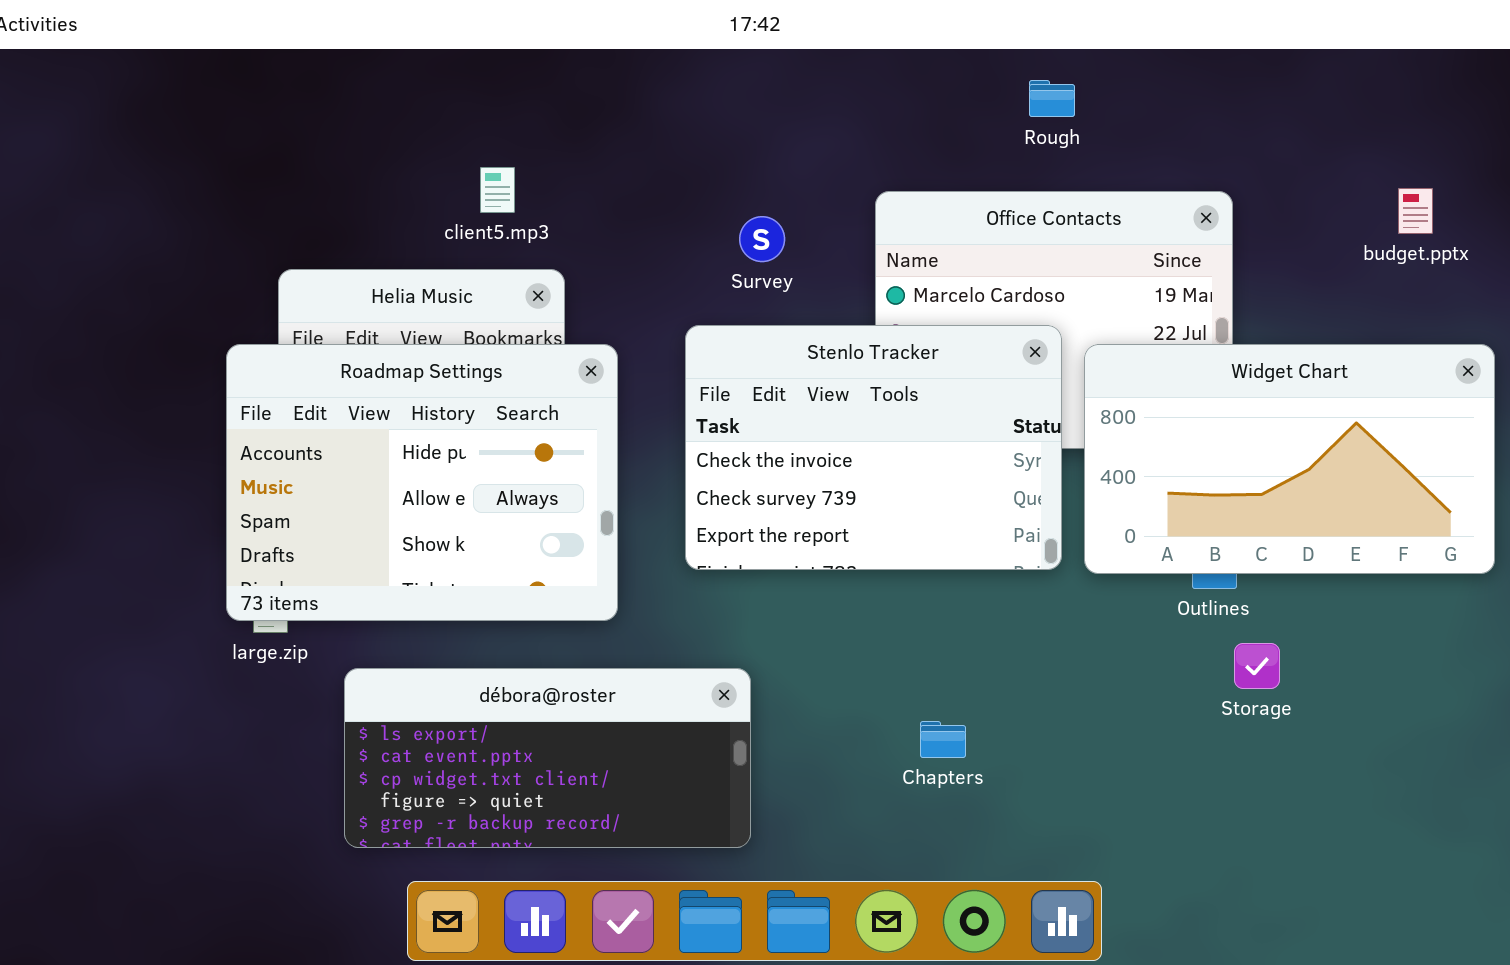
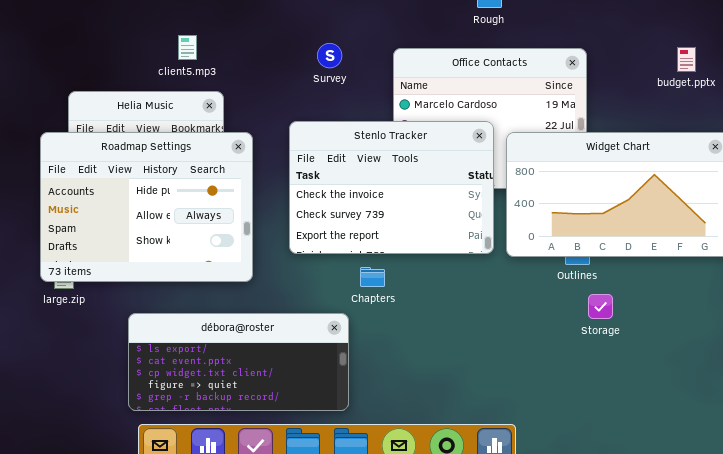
Survey: [739,216,785,262] -> [317,43,342,68], moved
débora@roster: [344,668,751,848] -> [128,313,349,411], moved
Chapters: [920,721,966,758] -> [360,267,385,287], moved

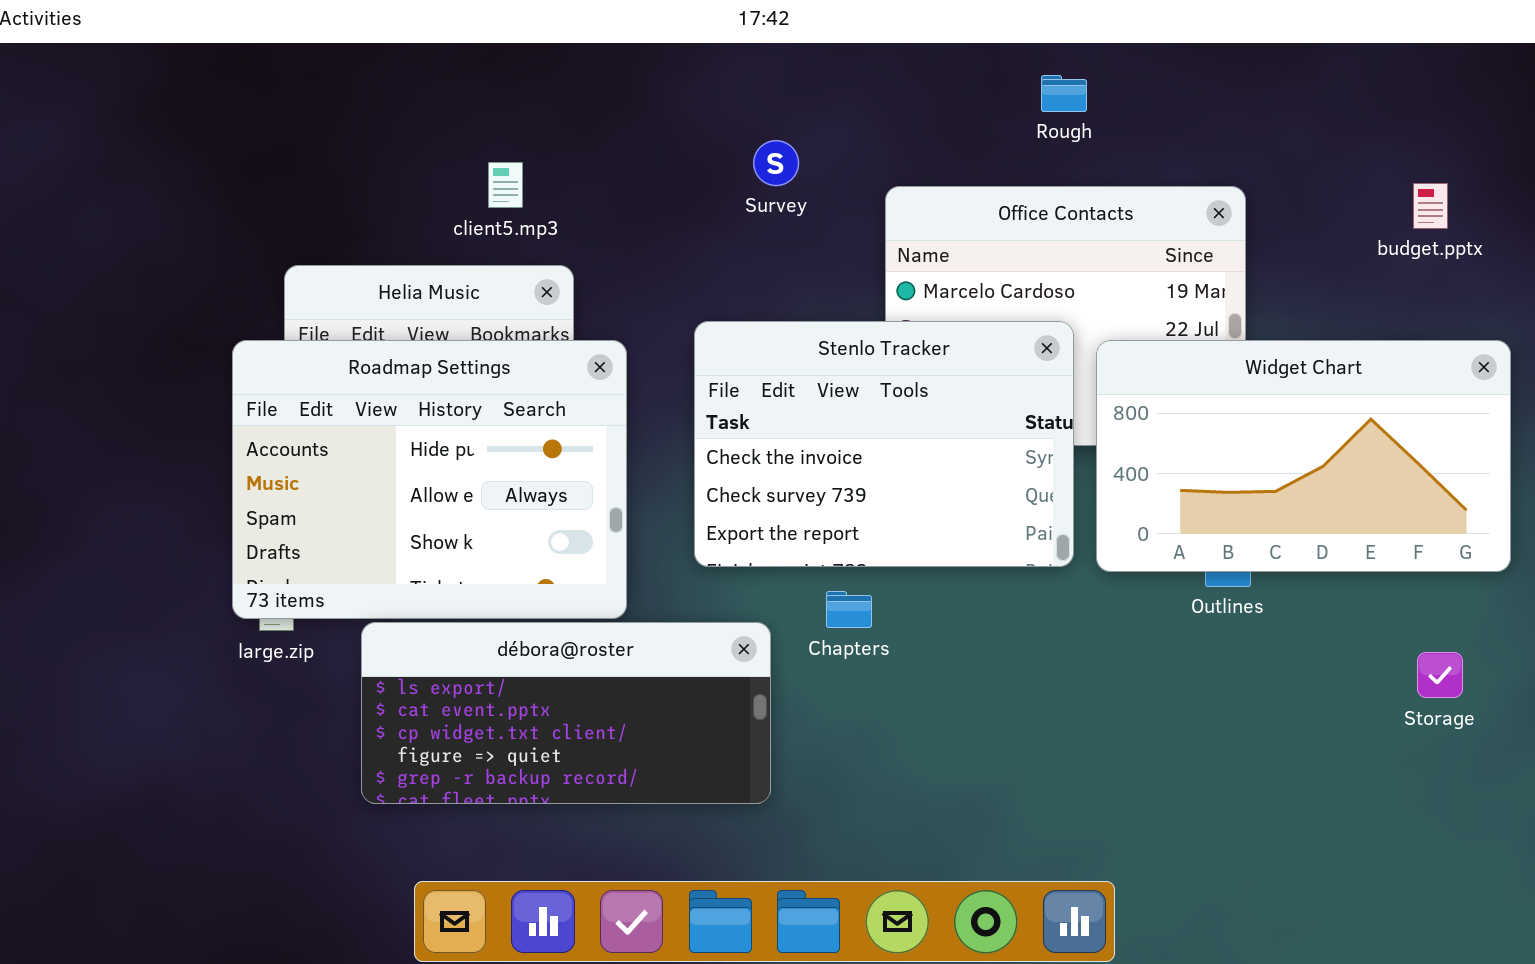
Survey: [317,43,342,68] -> [753,140,799,186], moved
Storage: [588,294,613,319] -> [1417,652,1463,698], moved
débora@roster: [128,313,349,411] -> [361,622,771,804], moved

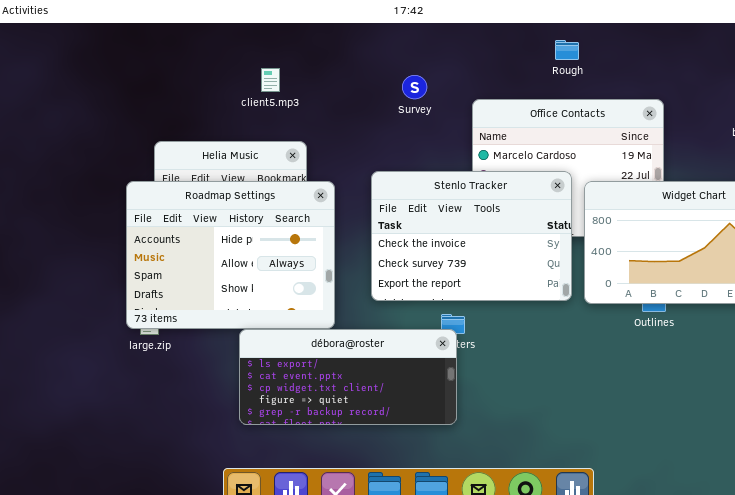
client5.mp3: [488,162,523,208] -> [261,68,280,92], moved
débora@roster: [361,622,771,804] -> [239,329,457,425], moved

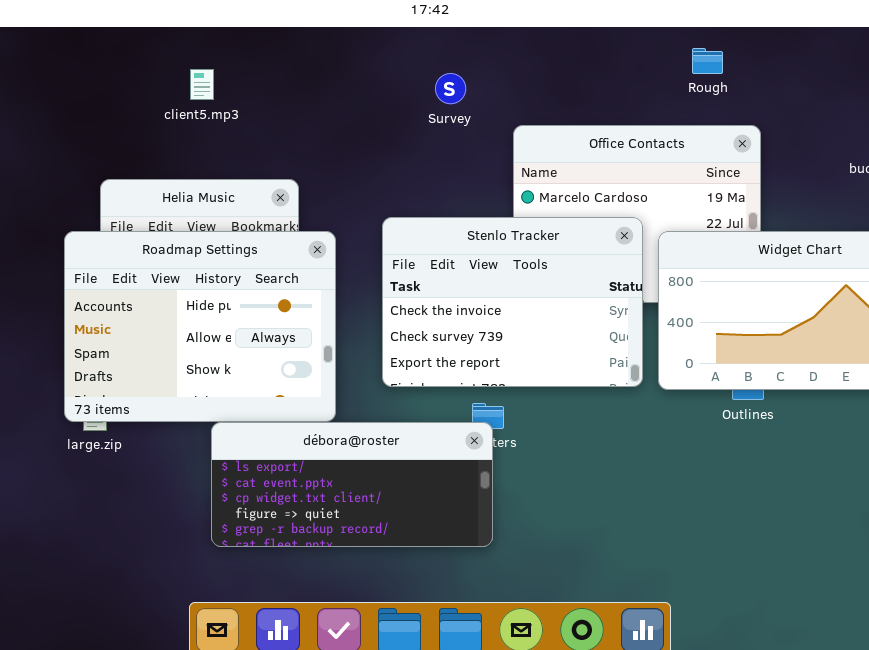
Rough: [555,40,579,60] -> [692,48,723,74], moved
client5.mp3: [261,68,280,92] -> [190,69,214,100], moved
Survey: [402,75,427,99] -> [435,73,466,104], moved

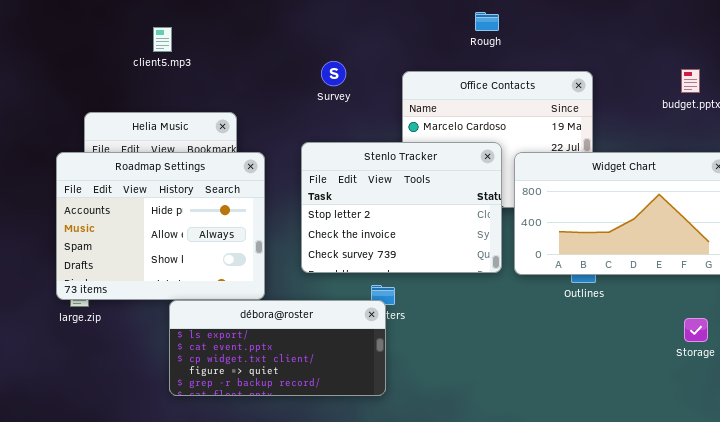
Rough: [692,48,723,74] -> [475,12,499,31], moved
Survey: [435,73,466,104] -> [321,61,346,86], moved
Stenlo Tracker: [382,217,643,387] -> [301,142,502,273], scrolled up 1 row

